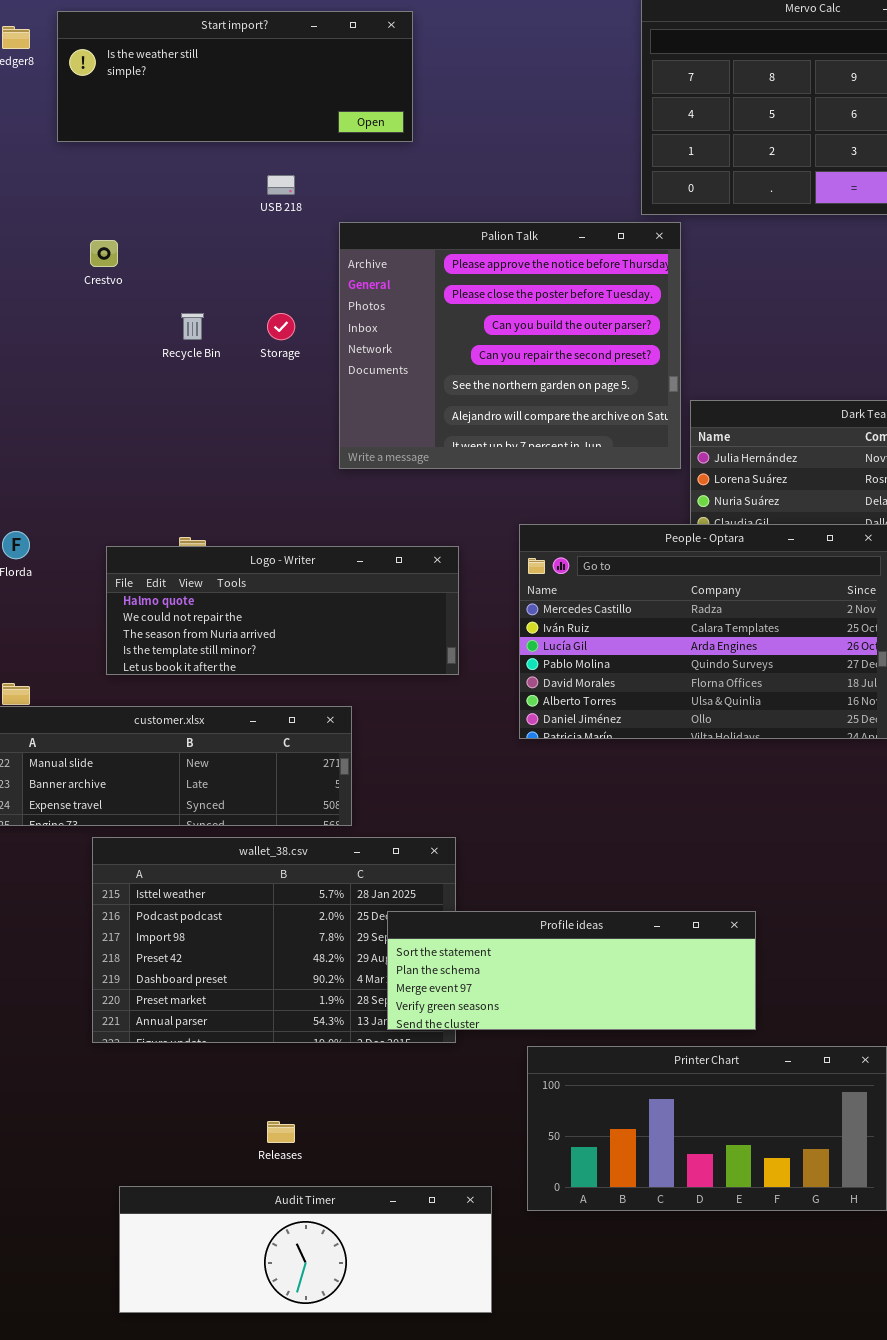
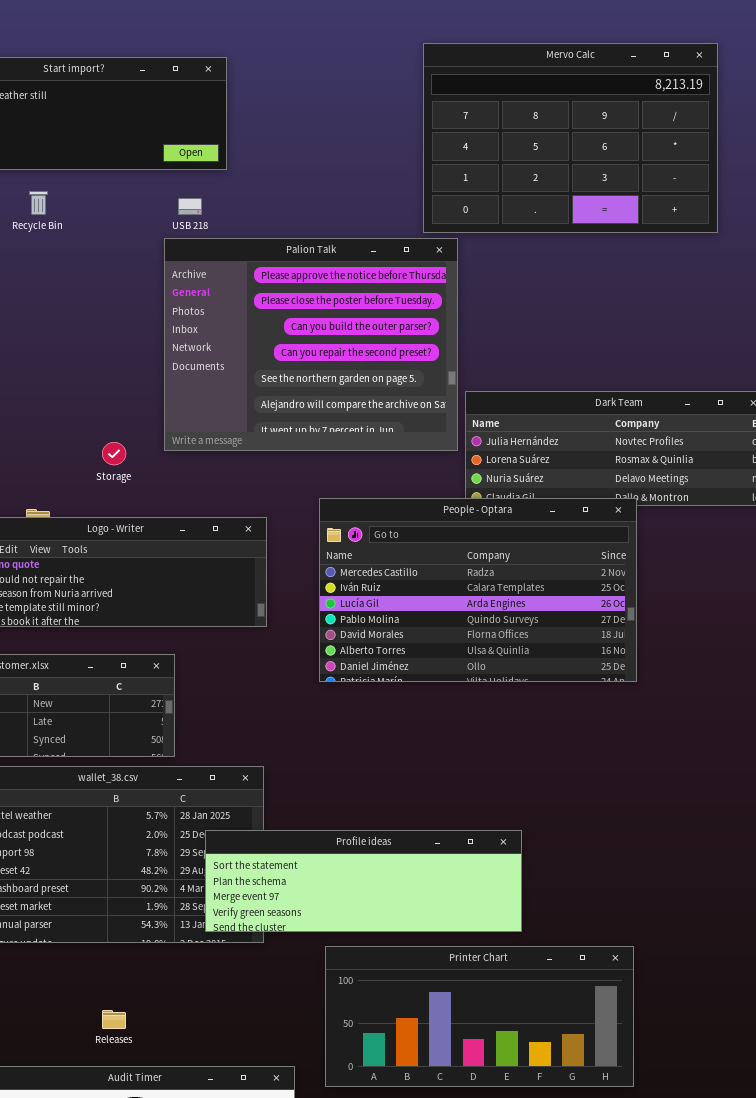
USB 218: [267,175,295,195] -> [178,198,202,215], moved
Recycle Bin: [181,313,204,340] -> [29,191,48,215], moved
Storage: [267,313,295,340] -> [102,442,126,465], moved

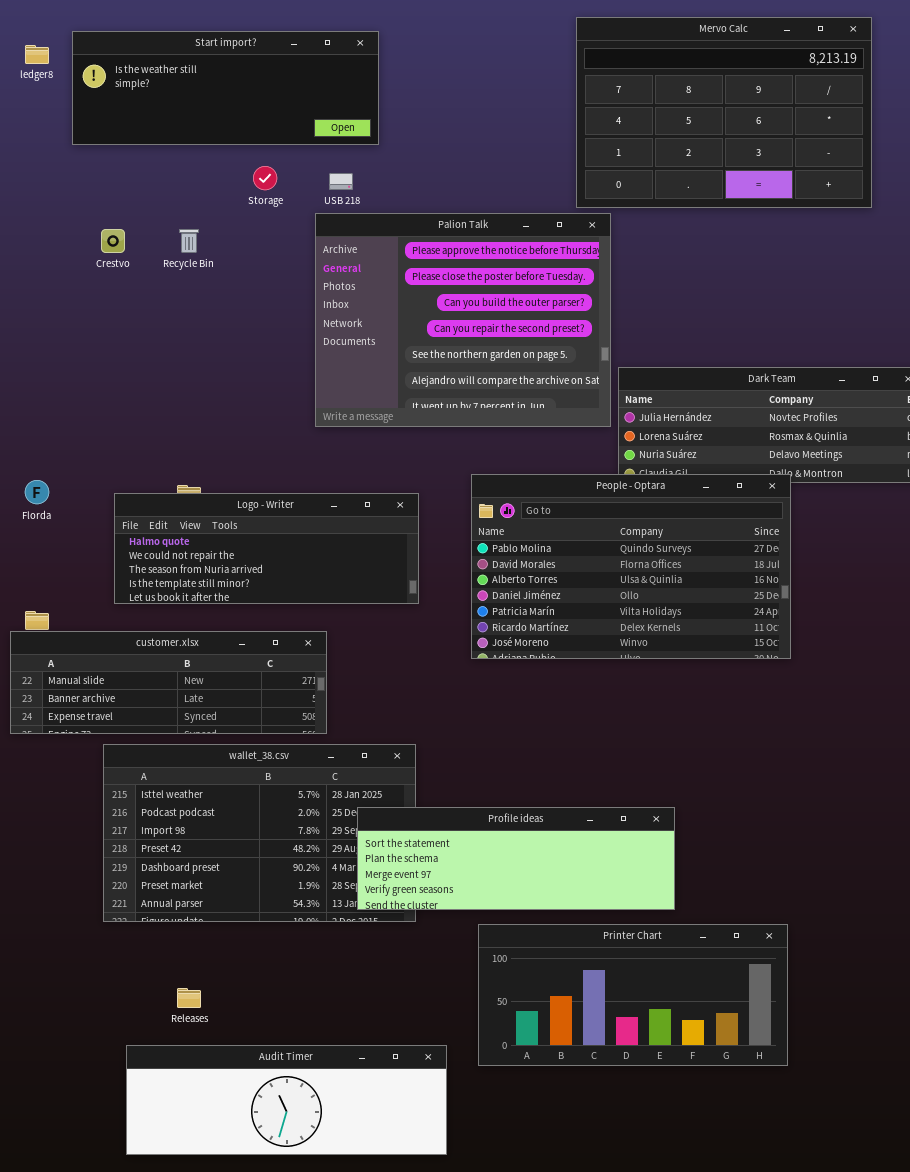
Recycle Bin: [29,191,48,215] -> [179,229,199,253], moved
Storage: [102,442,126,465] -> [253,166,277,190], moved
People - Optara: [319,498,637,682] -> [471,474,791,659], scrolled down 3 rows
Releases: [102,1010,126,1029] -> [177,988,201,1008], moved

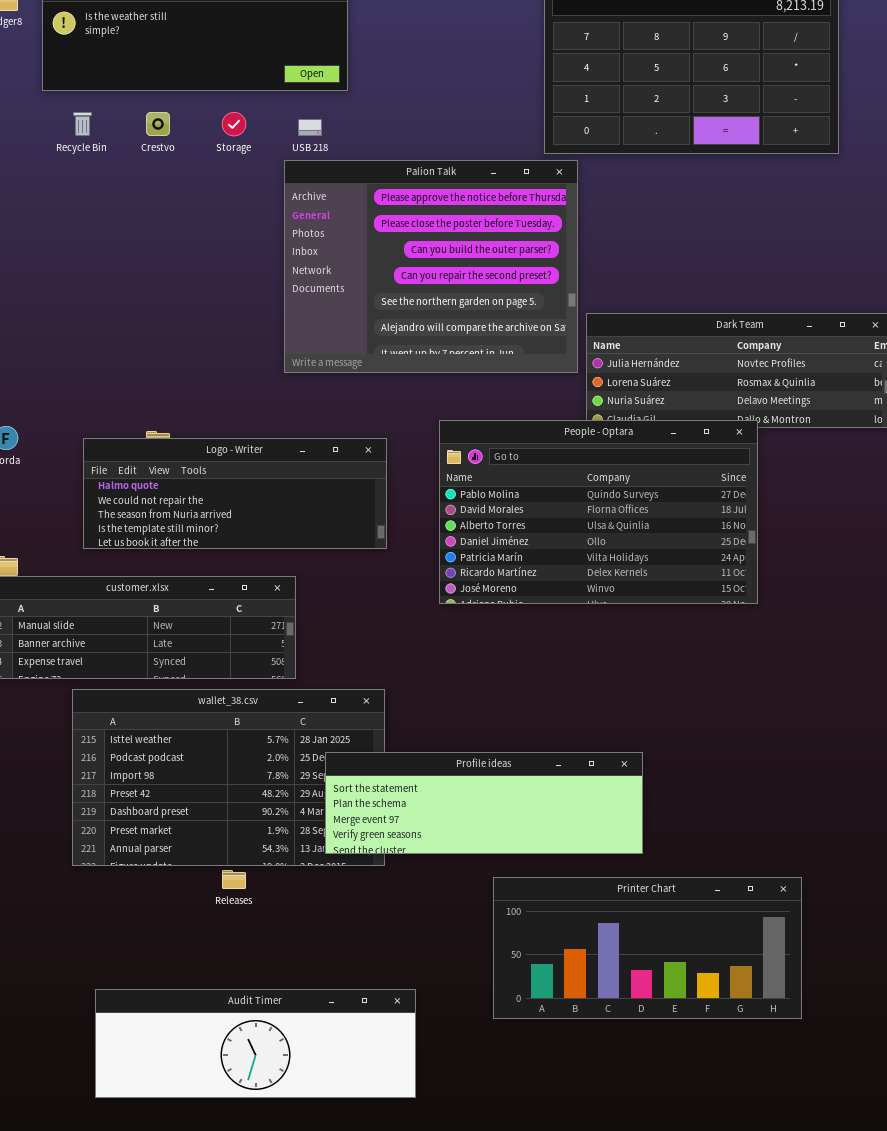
Crestvo: [101,229,125,253] -> [146,112,170,136], moved
Recycle Bin: [179,229,199,253] -> [73,112,92,136], moved
Printer Chart: [478,924,788,1066] -> [493,877,802,1019], moved
Releases: [177,988,201,1008] -> [222,870,246,889], moved

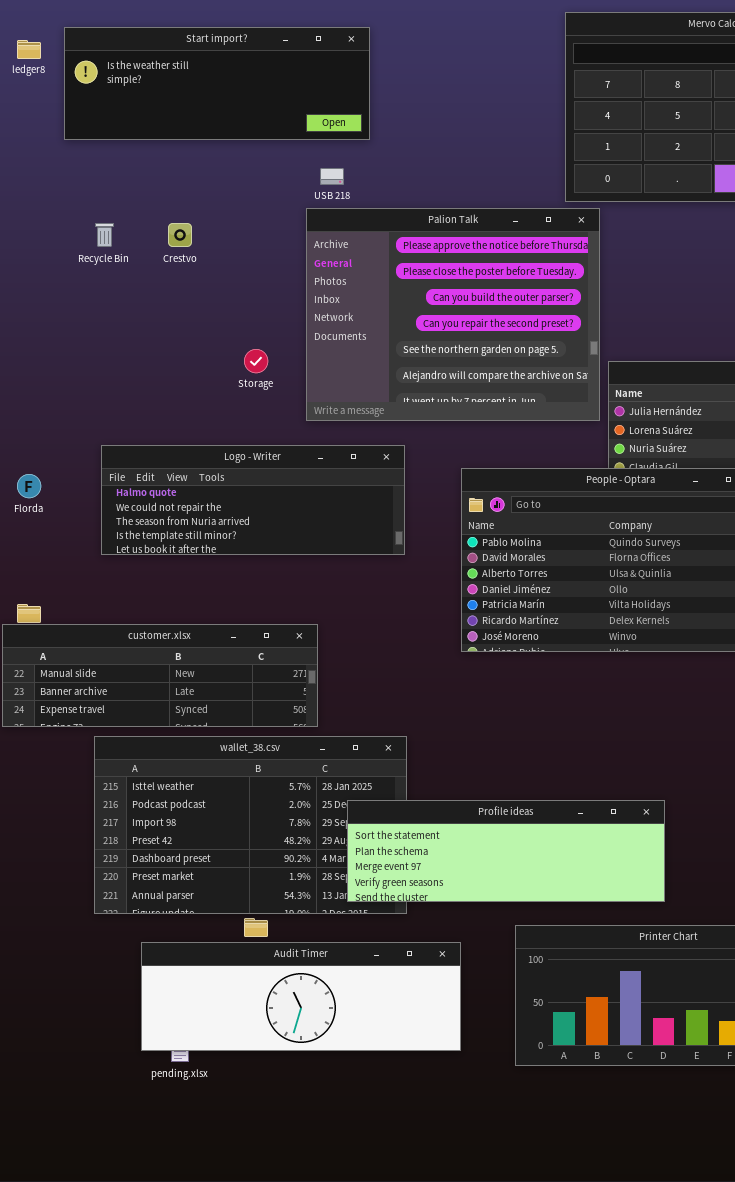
Recycle Bin: [73,112,92,136] -> [95,223,114,247], moved
Crestvo: [146,112,170,136] -> [168,223,192,247], moved
Storage: [222,112,246,136] -> [244,349,268,373], moved
Logo - Writer: [83,438,387,549] -> [101,445,405,555], moved
Audit Timer: [95,989,416,1098] -> [141,942,461,1051], moved

